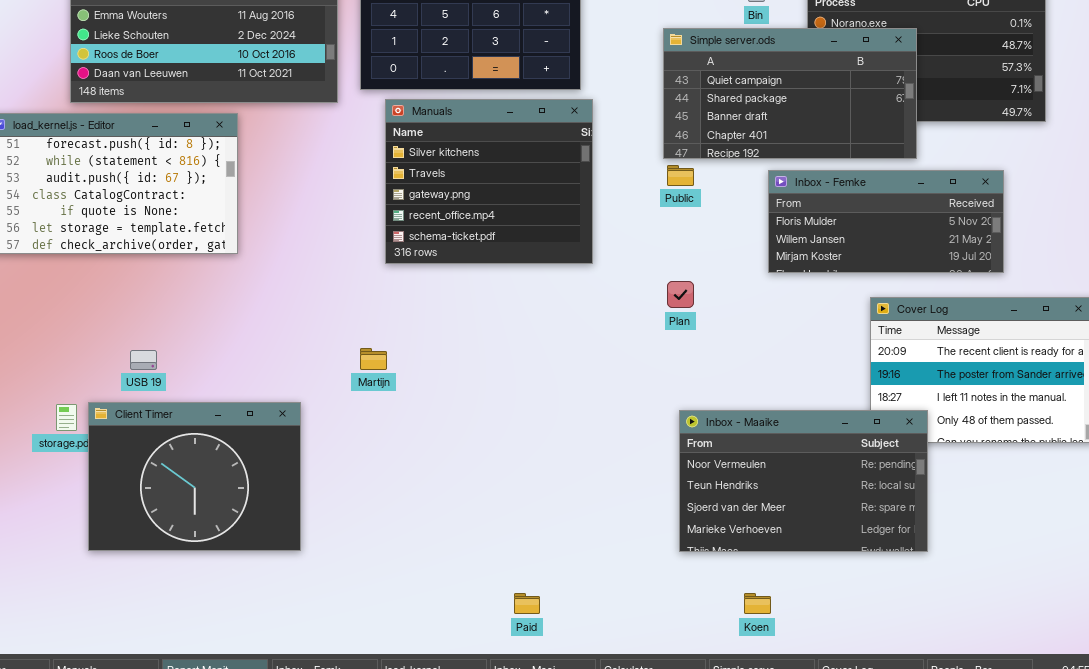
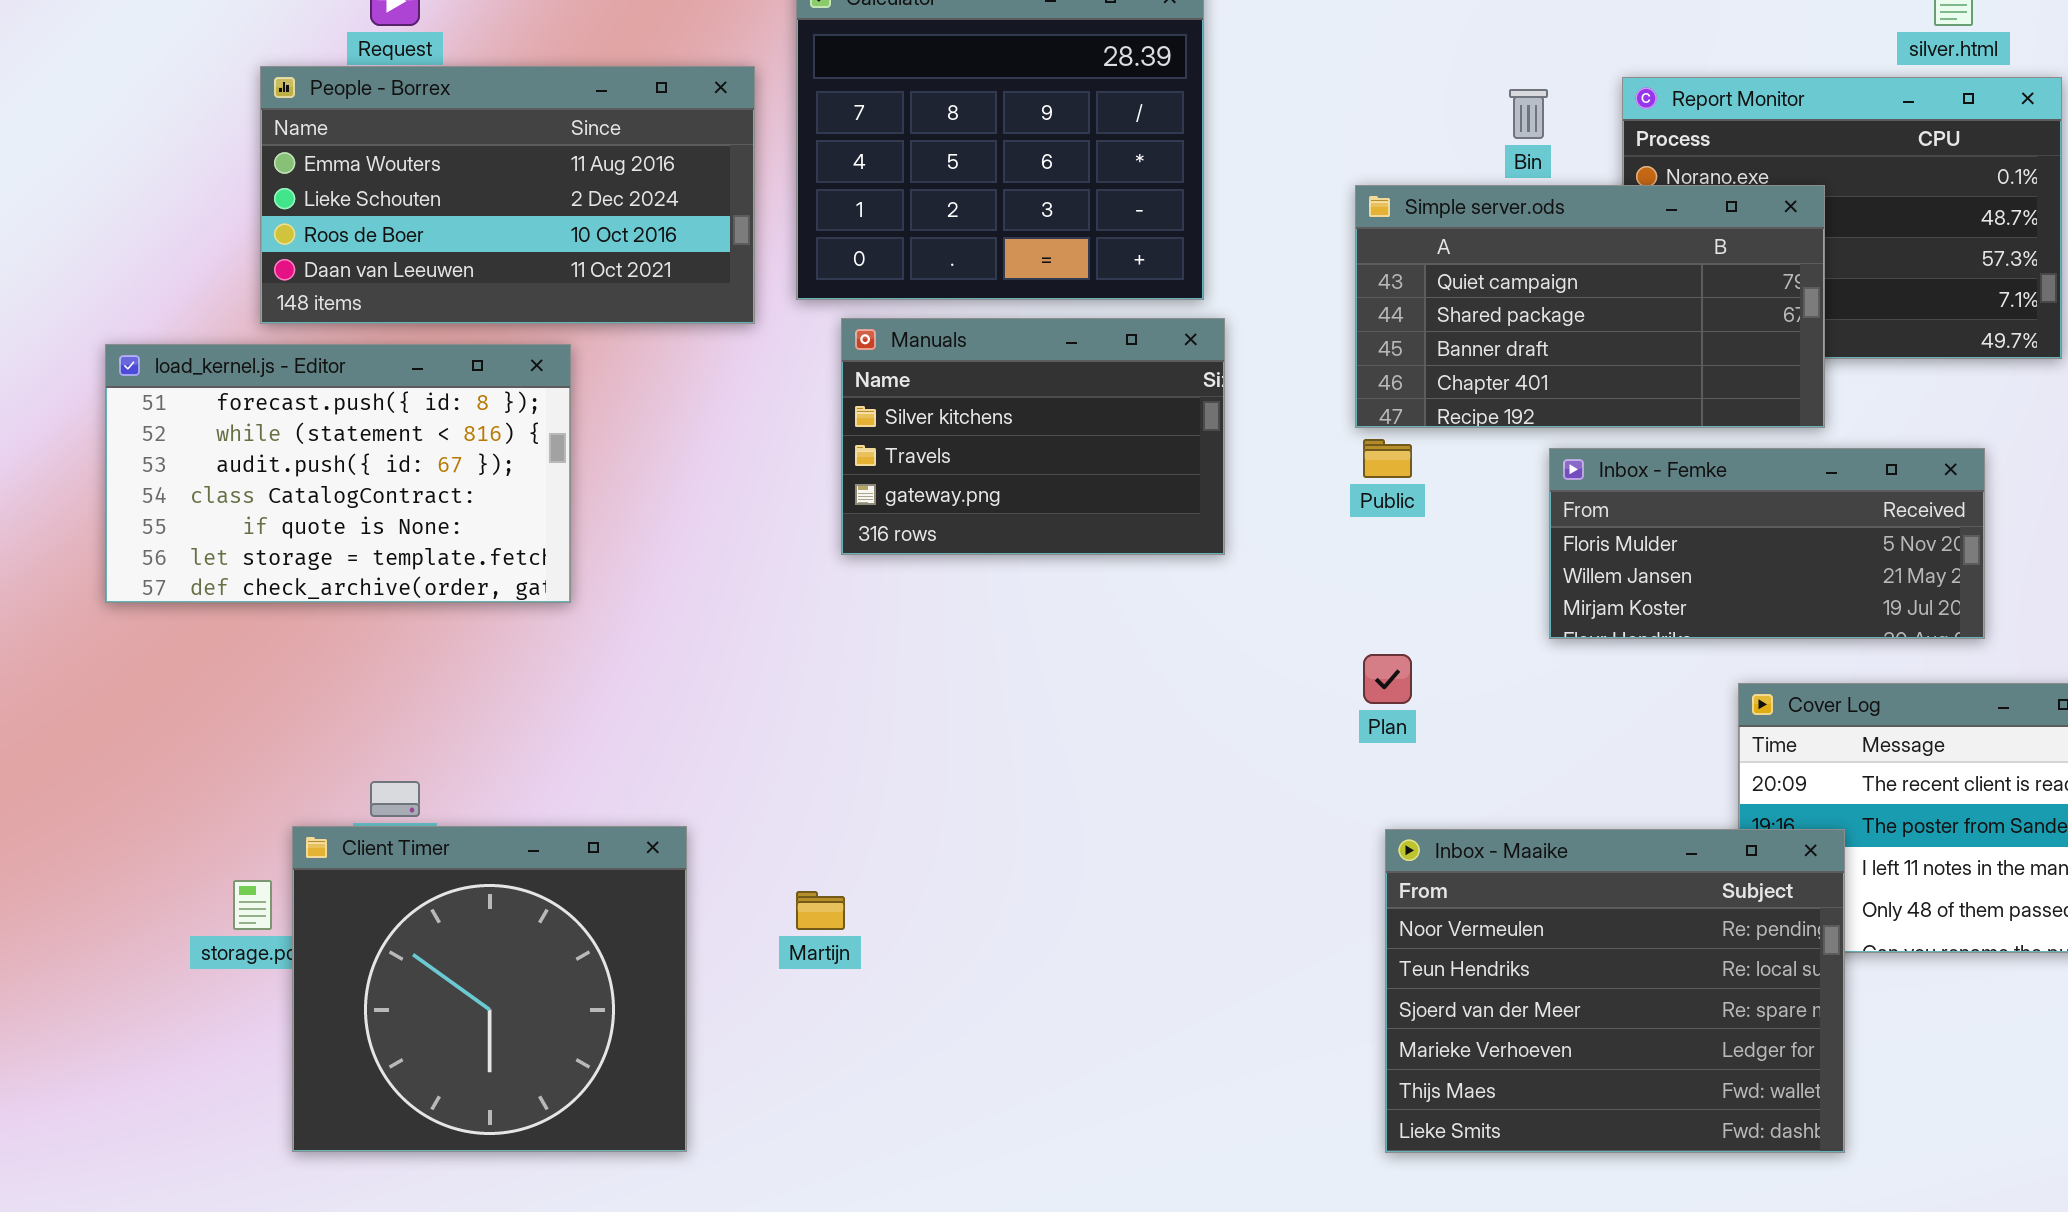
Manuals: [385,99,593,264] -> [841,318,1225,555], resized
Martijn: [360,348,387,370] -> [796,891,845,930], moved
Client Timer: [88,402,301,551] -> [292,826,687,1152], resized
Inbox - Maaike: [679,410,928,552] -> [1385,829,1845,1153], resized

